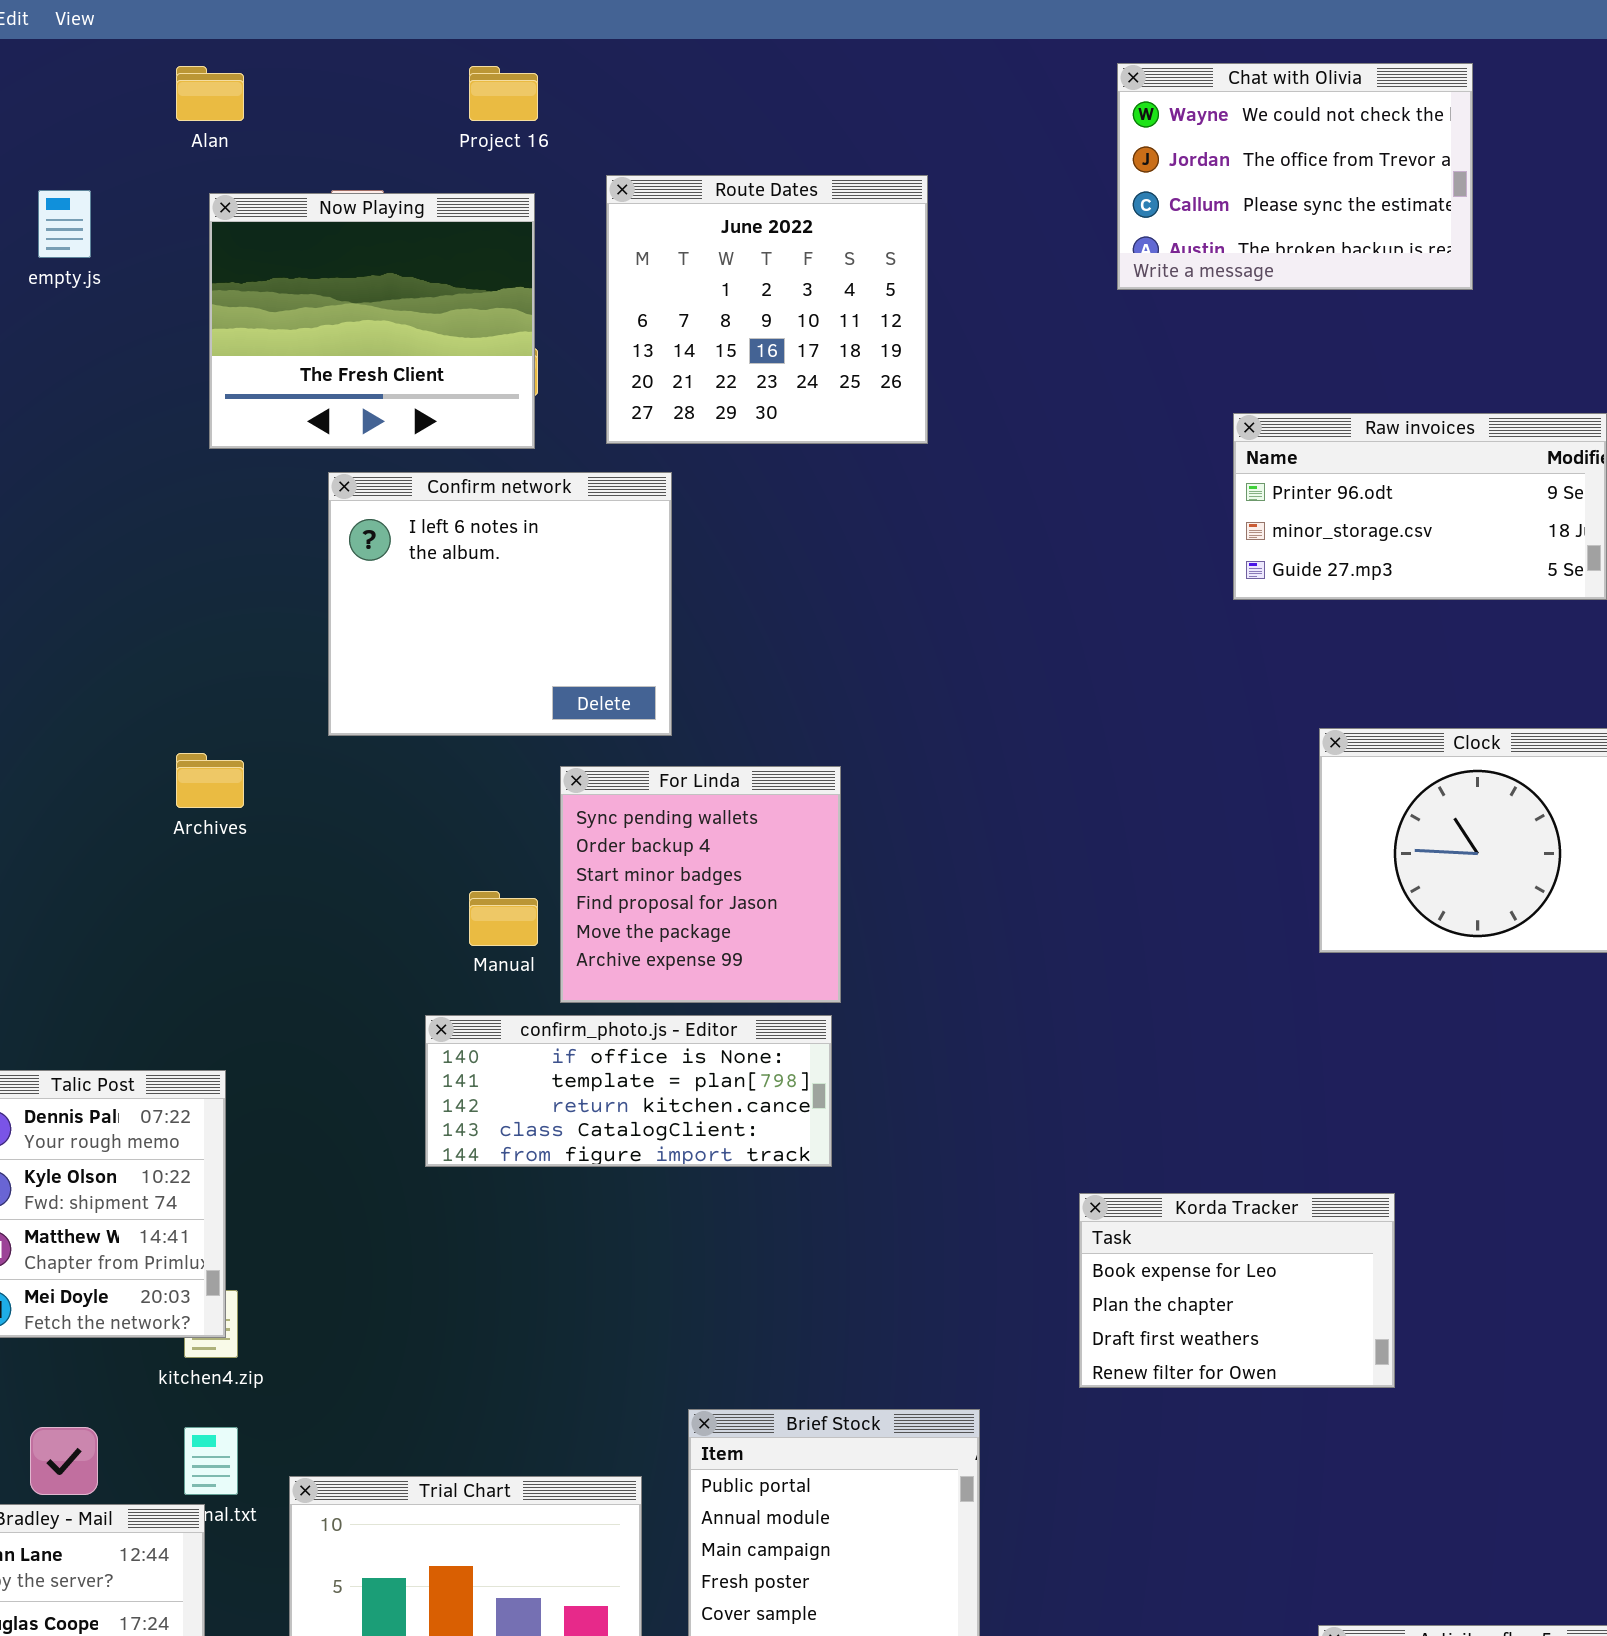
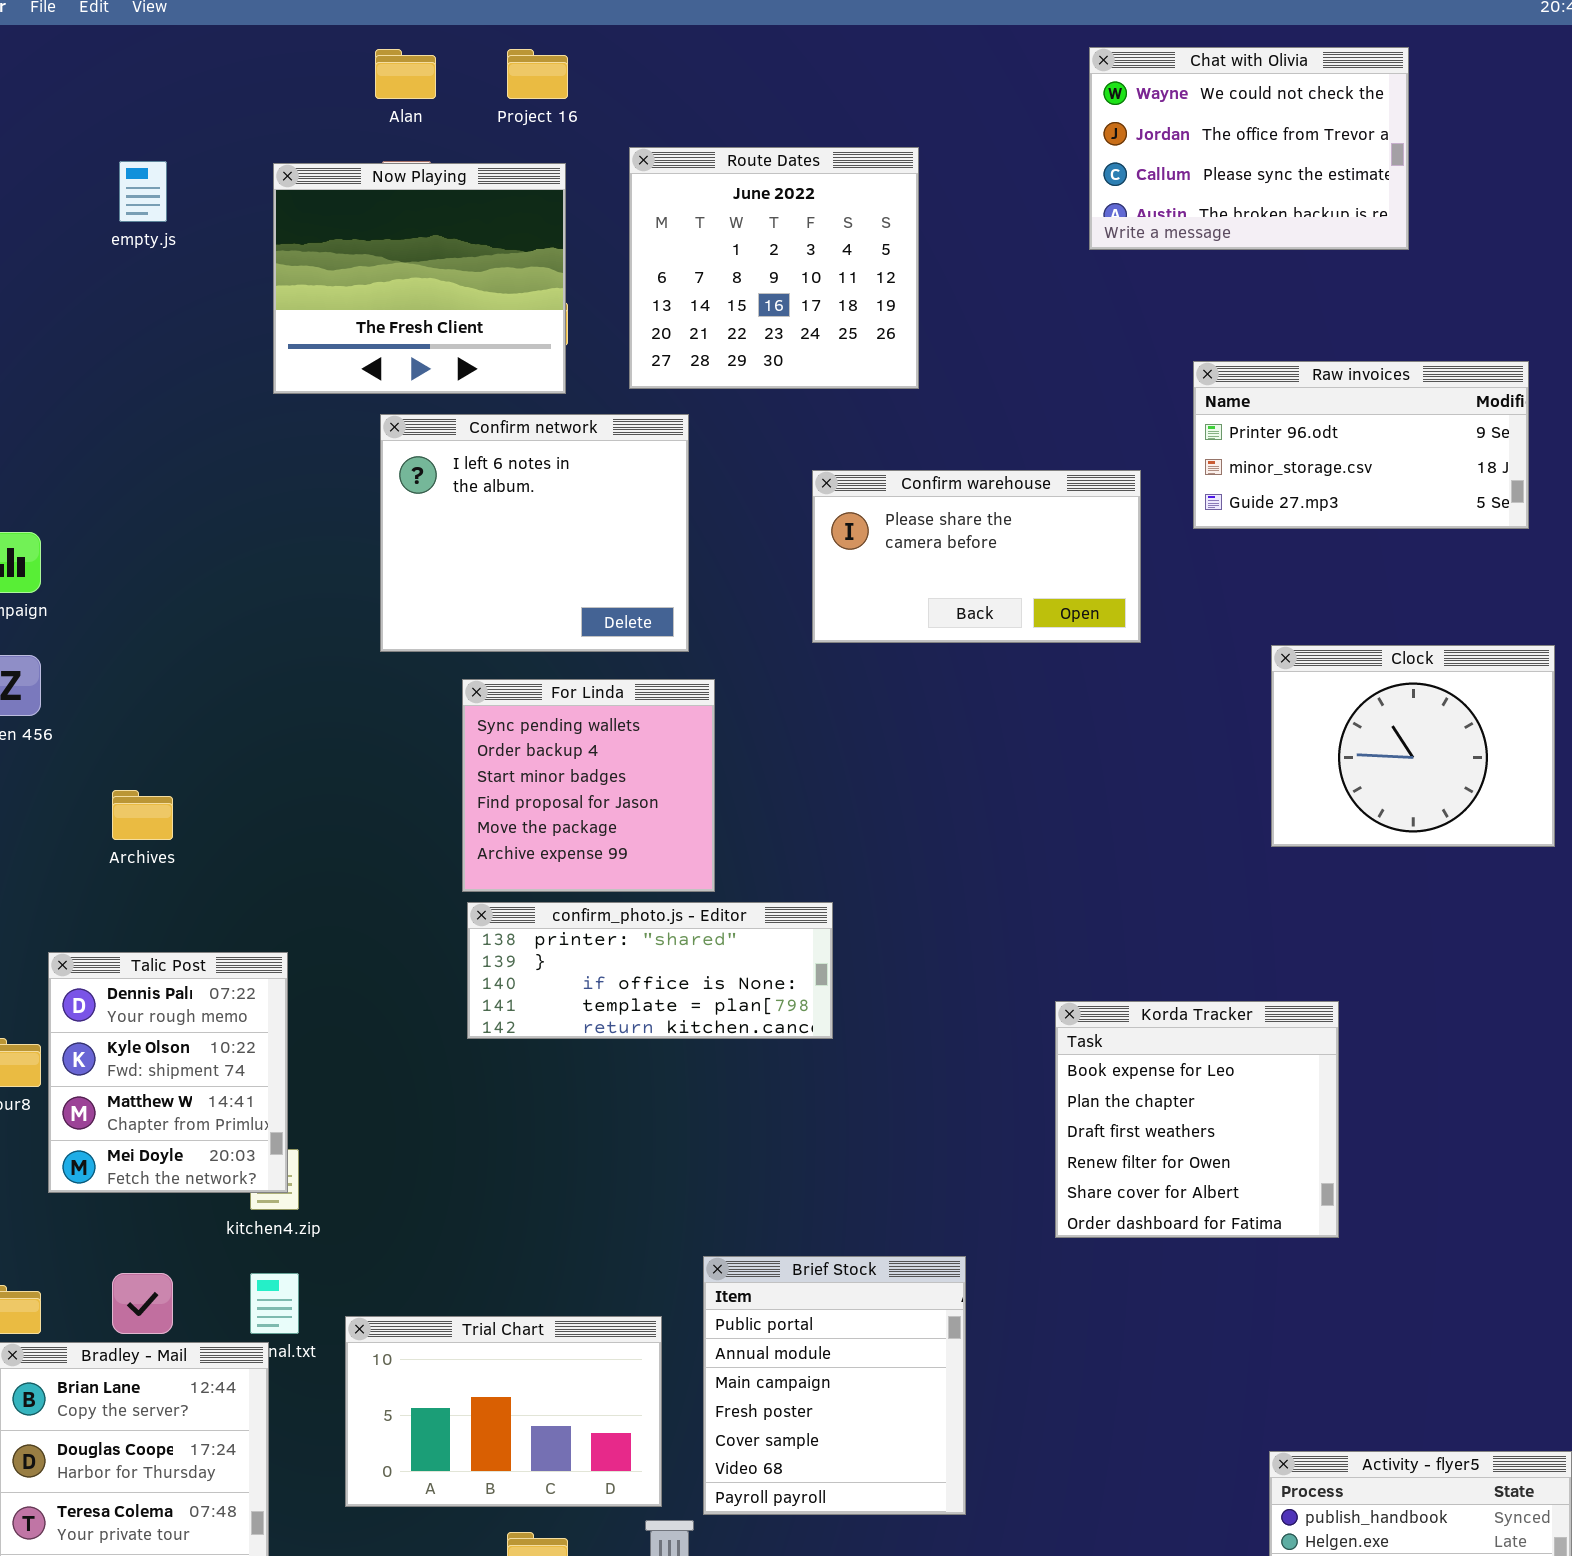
Alan: [176,66,244,121] -> [375,49,436,99], moved
Confirm warehouse: none -> [812,470,1141,643], opened
Archives: [176,753,244,808] -> [112,790,173,840], moved
For Linda: [560,766,841,1003] -> [462,679,715,892], moved
confirm_photo.js - Editor: [425,1015,832,1167] -> [467,902,833,1039], scrolled up 2 rows
Korda Tracker: [1079,1193,1395,1388] -> [1055,1001,1339,1238], resized

